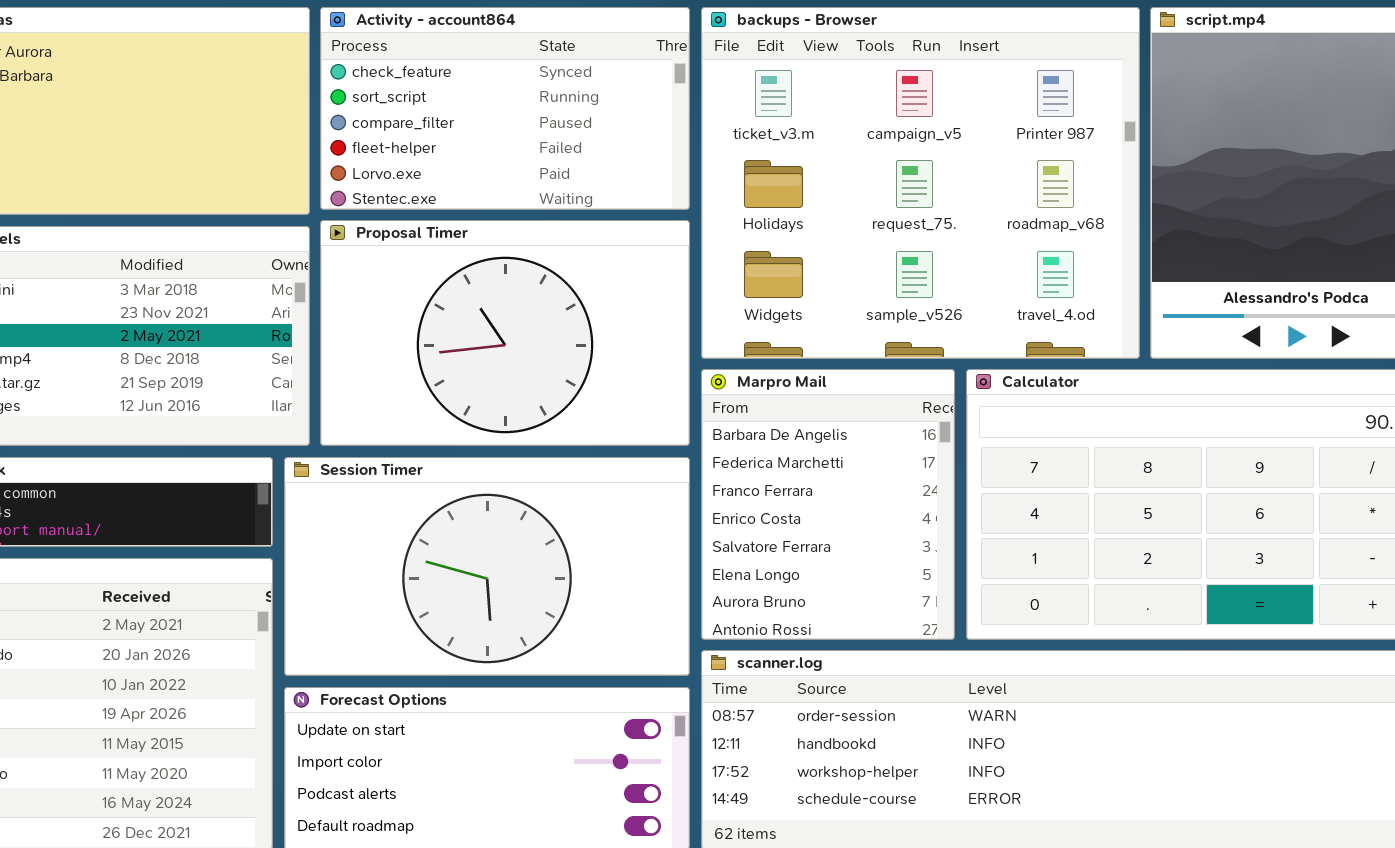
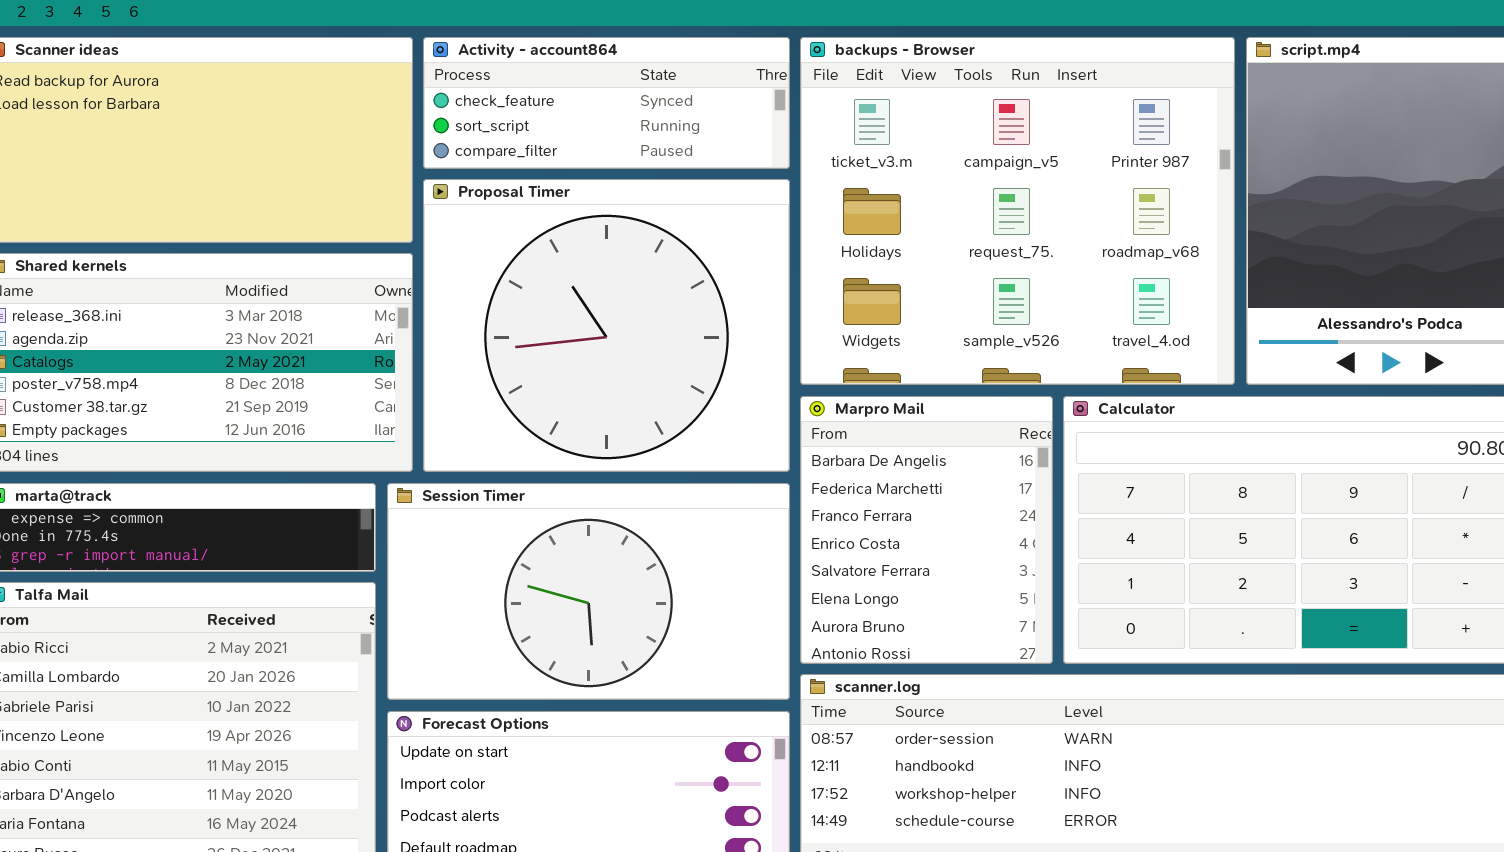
Activity - account864: [320,7,690,210] -> [423,37,790,169], resized
Proposal Timer: [320,220,690,446] -> [423,179,790,472], resized

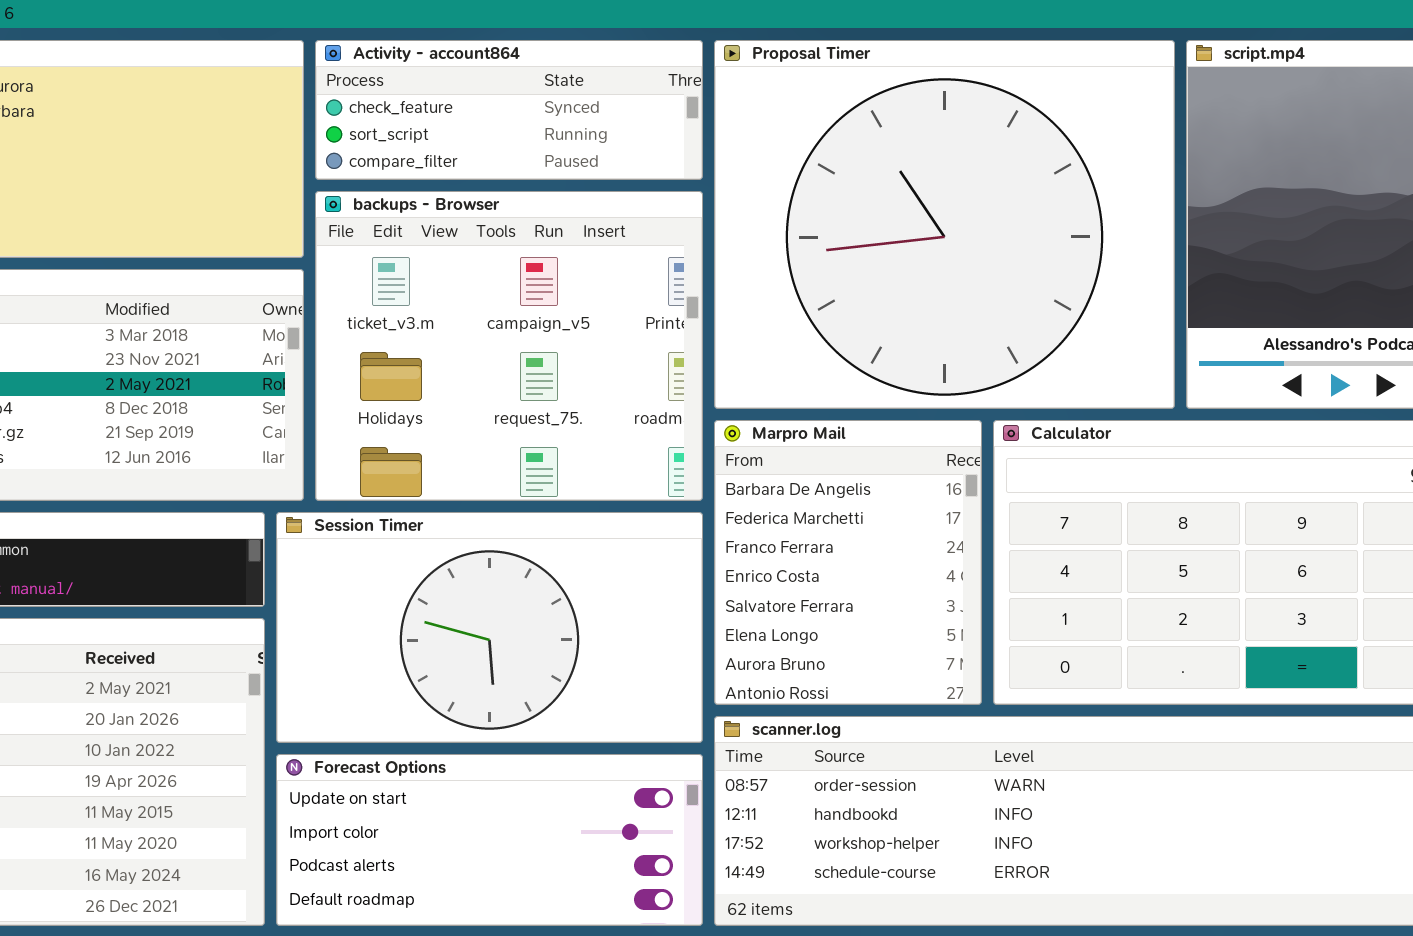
backups - Browser: [800,37,1235,385] -> [315,191,703,501], moved, resized
Proposal Timer: [423,179,790,472] -> [714,40,1175,409], moved, resized

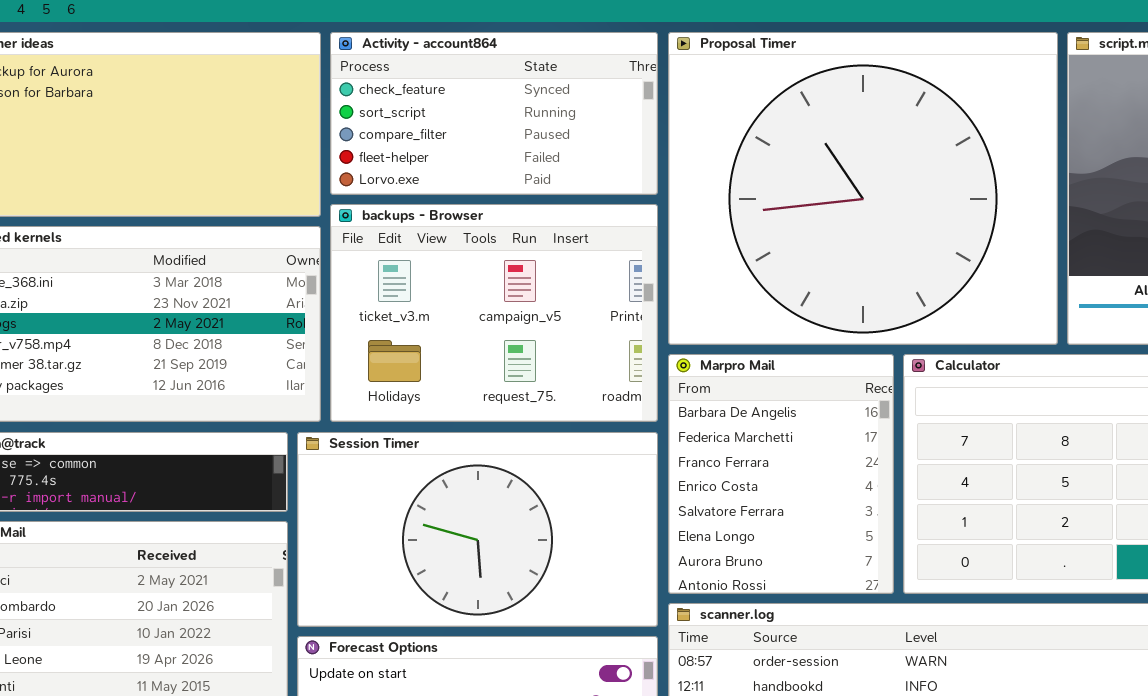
Activity - account864: [315,40,703,180] -> [330,32,658,195], resized
backups - Browser: [315,191,703,501] -> [330,204,658,422], resized

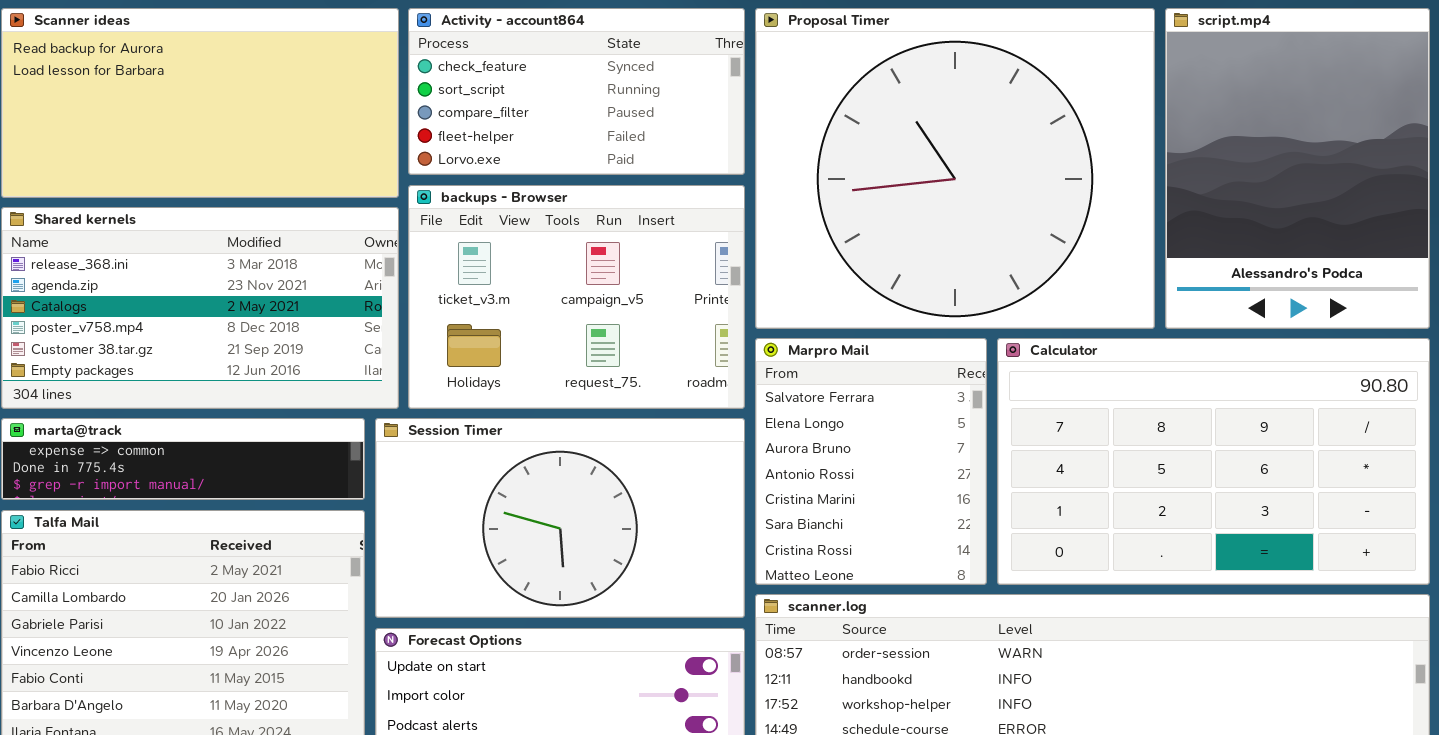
Marpro Mail: [668,354,894,594] -> [755,338,987,585], scrolled down 4 rows

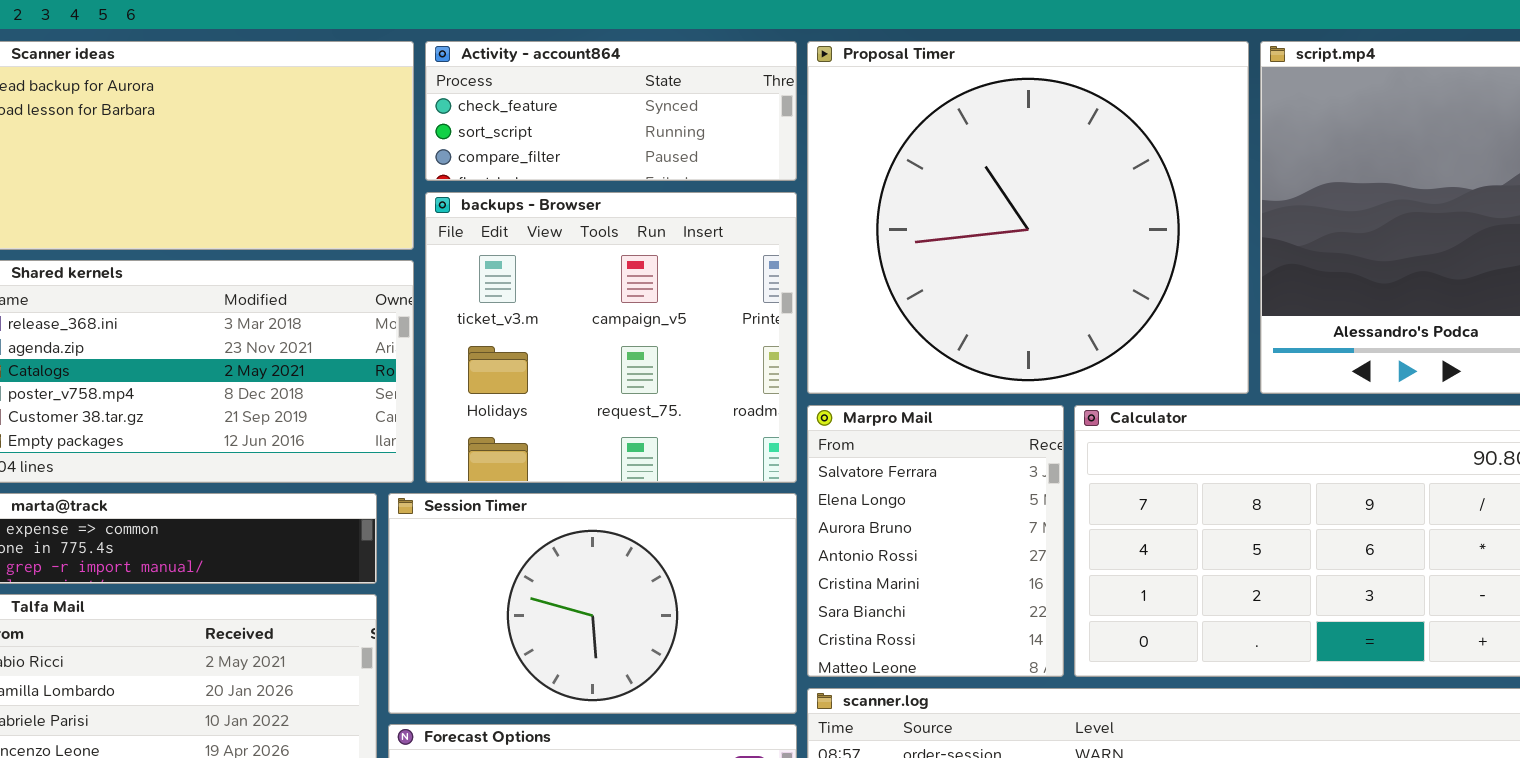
Activity - account864: [408,8,745,175] -> [425,41,797,181], resized
backups - Browser: [408,185,745,409] -> [425,192,797,483], resized

